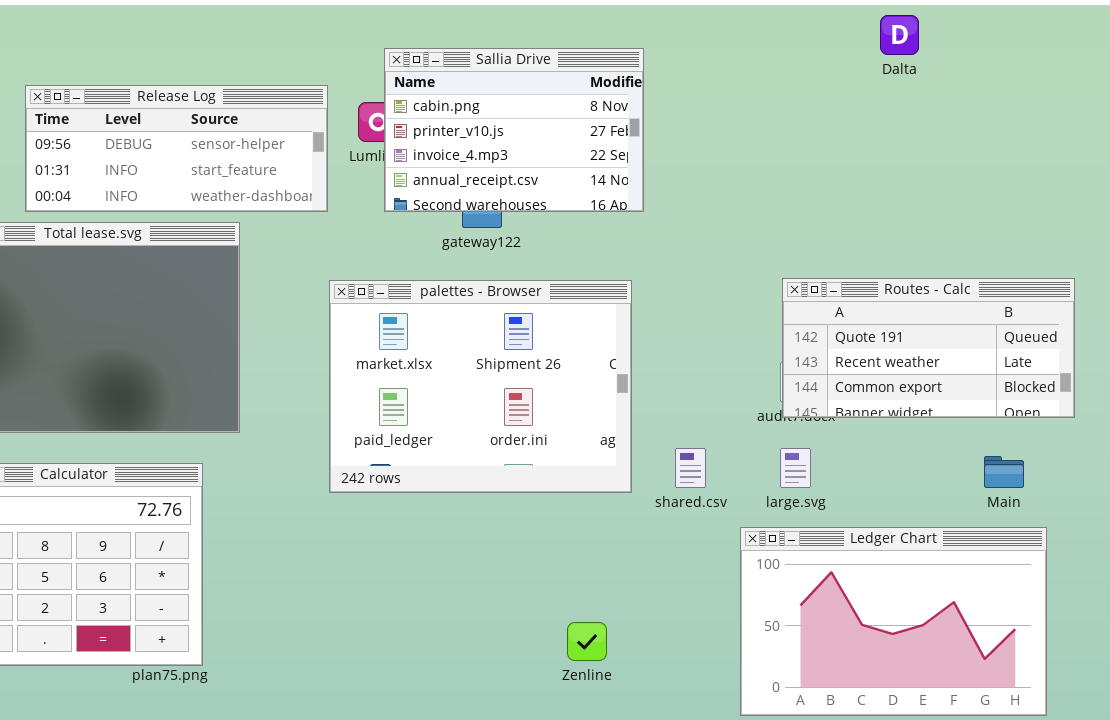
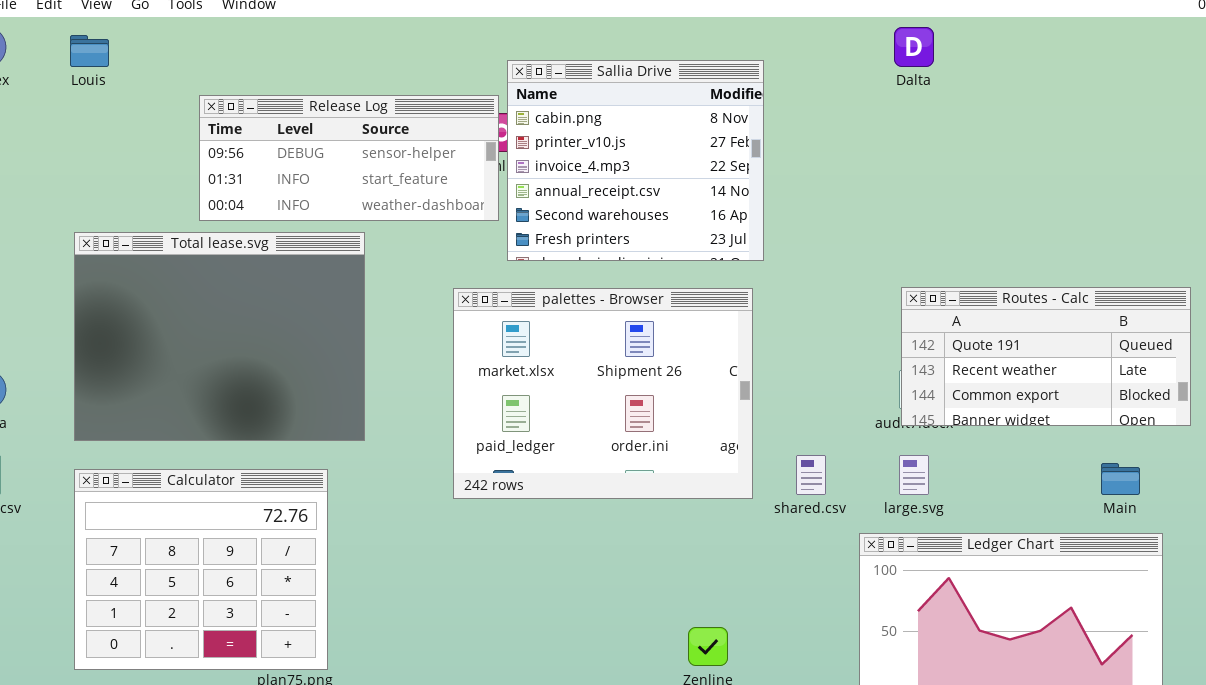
Dalta: [880,15,919,55] -> [894,27,934,67], moved
Sallia Drive: [384,48,644,212] -> [507,60,764,261], resized
Release Log: [25,85,328,212] -> [199,95,499,221], moved

